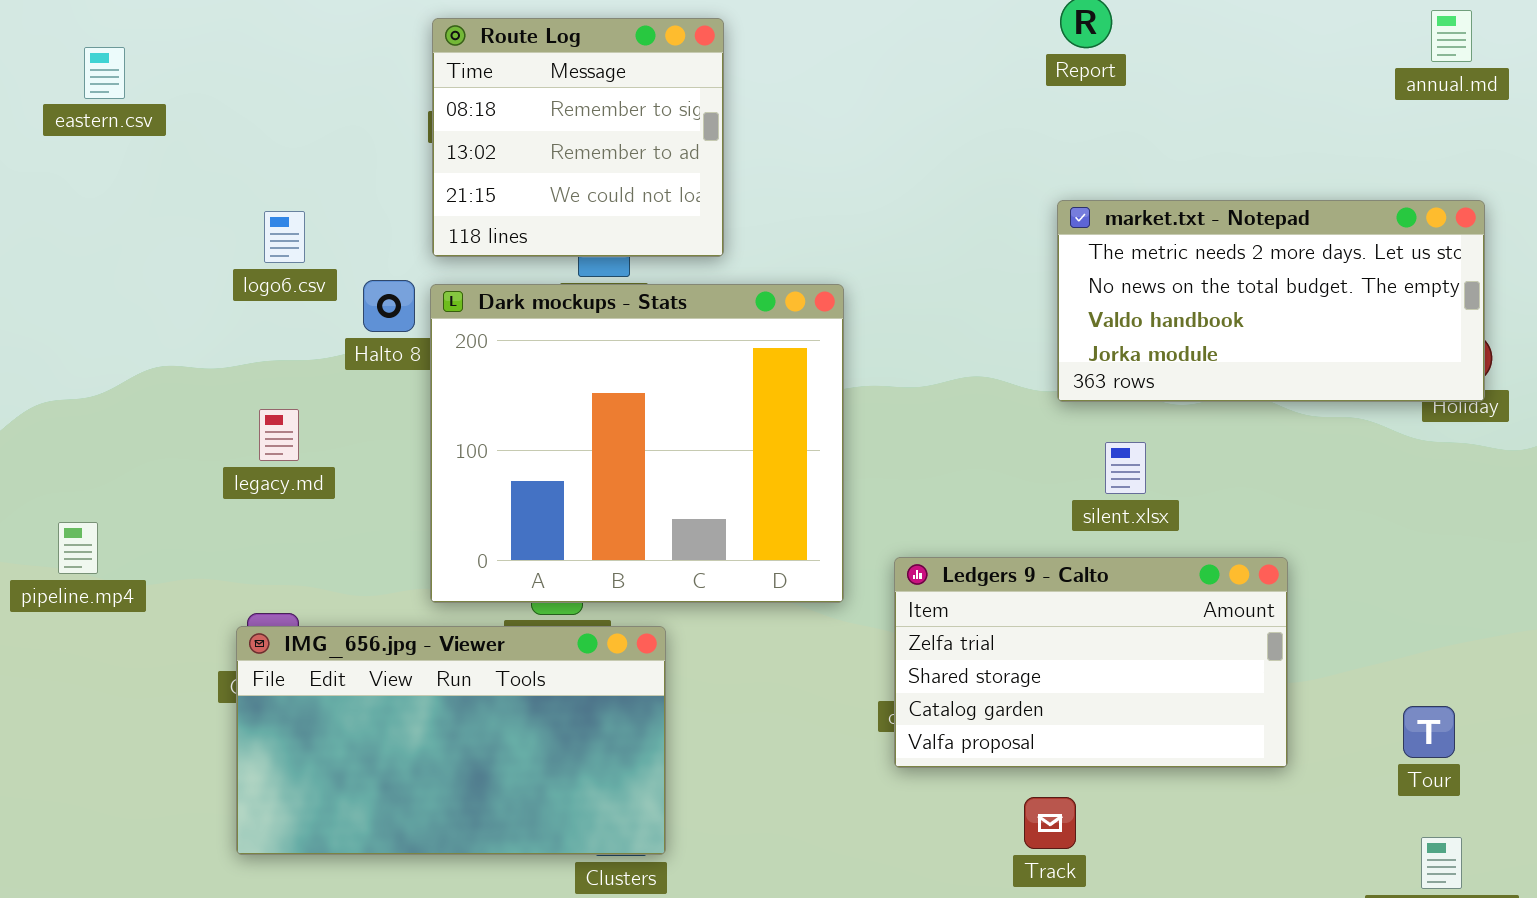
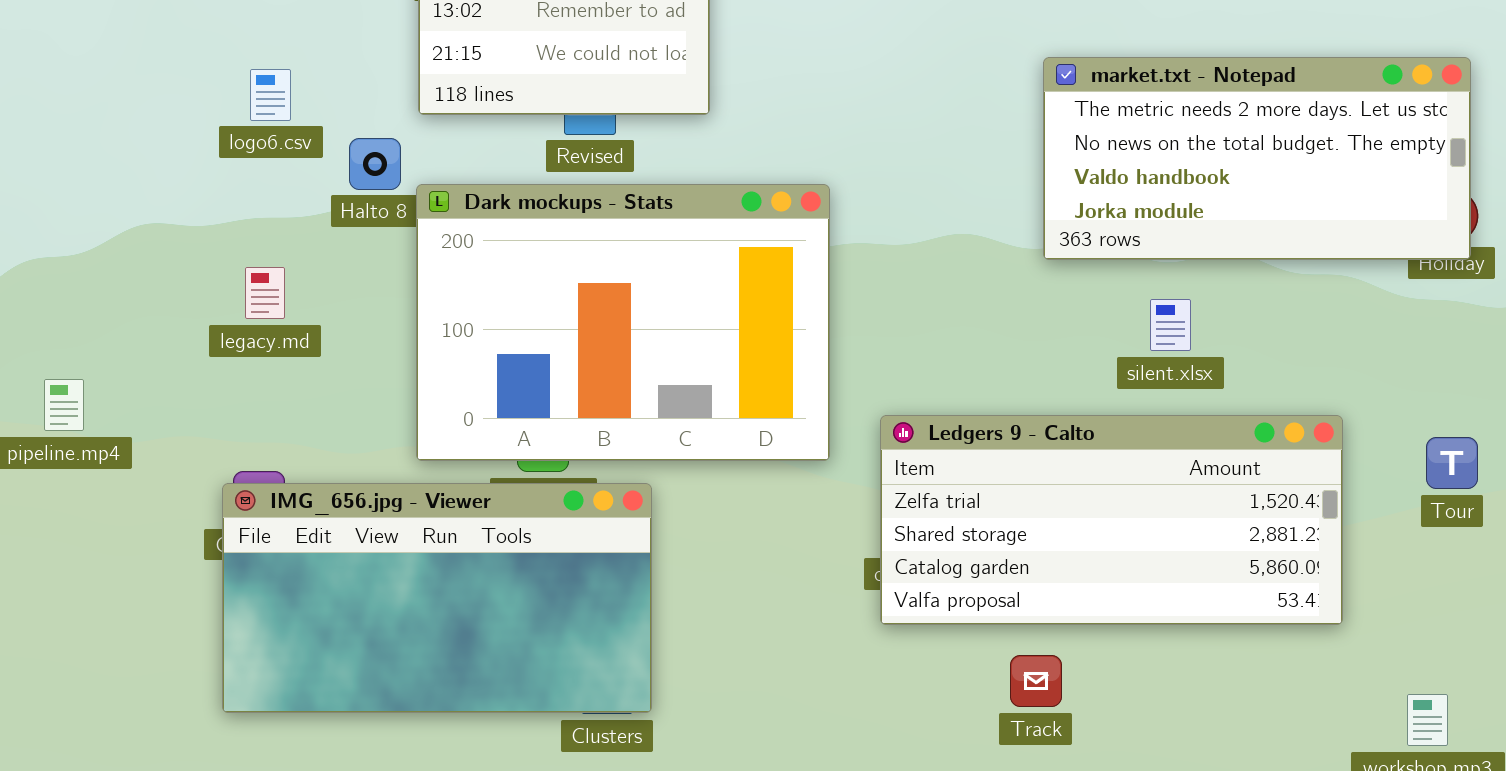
Dark mockups - Stats: [430,284,844,603] -> [416,184,830,461], resized
silent.xlsx: [1105,442,1146,494] -> [1150,299,1191,351], moved
Ledgers 9 - Calto: [894,557,1288,768] -> [880,415,1343,625], resized
Tour: [1403,706,1455,758] -> [1426,437,1478,489], moved

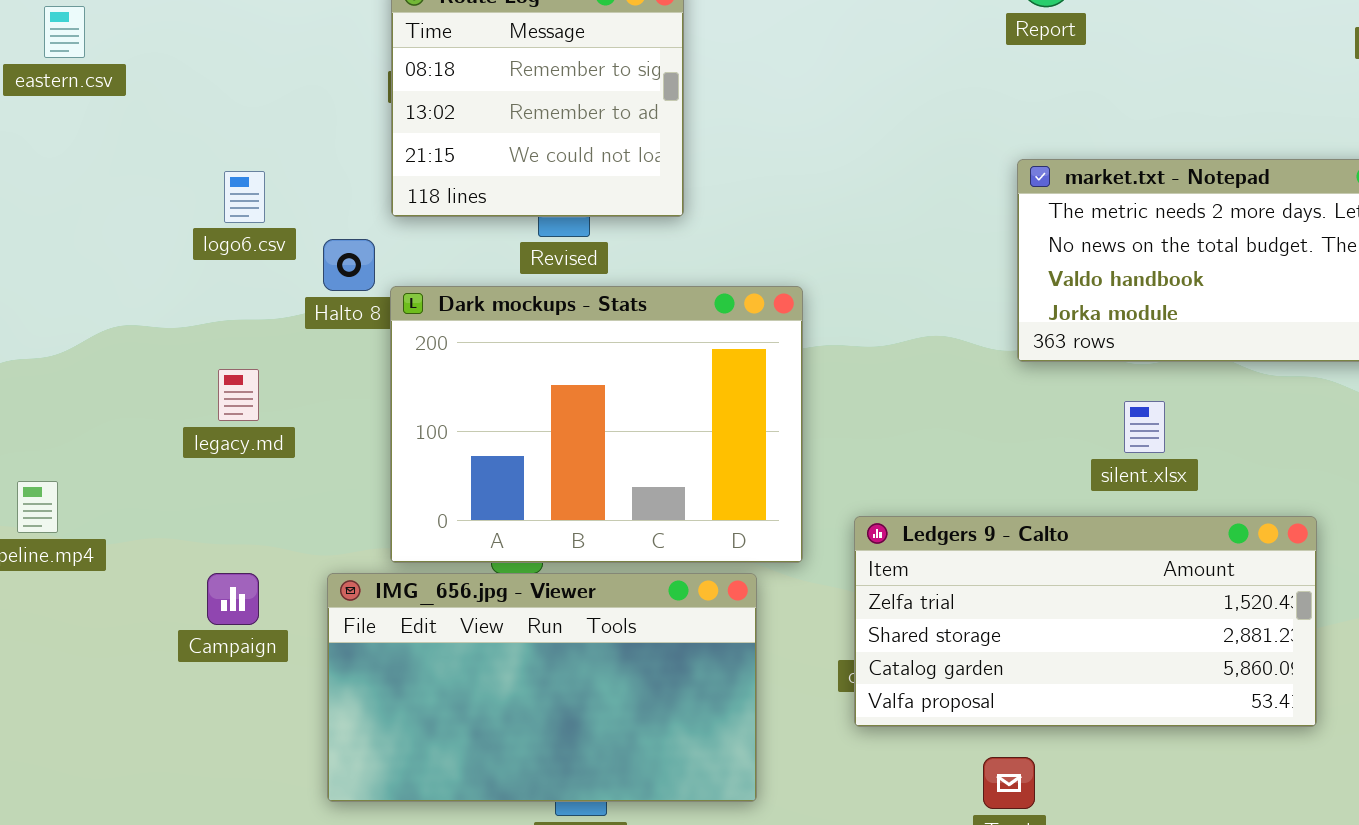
IMG_656.jpg - Viewer: [222,483,652,713] -> [327,573,757,802], moved

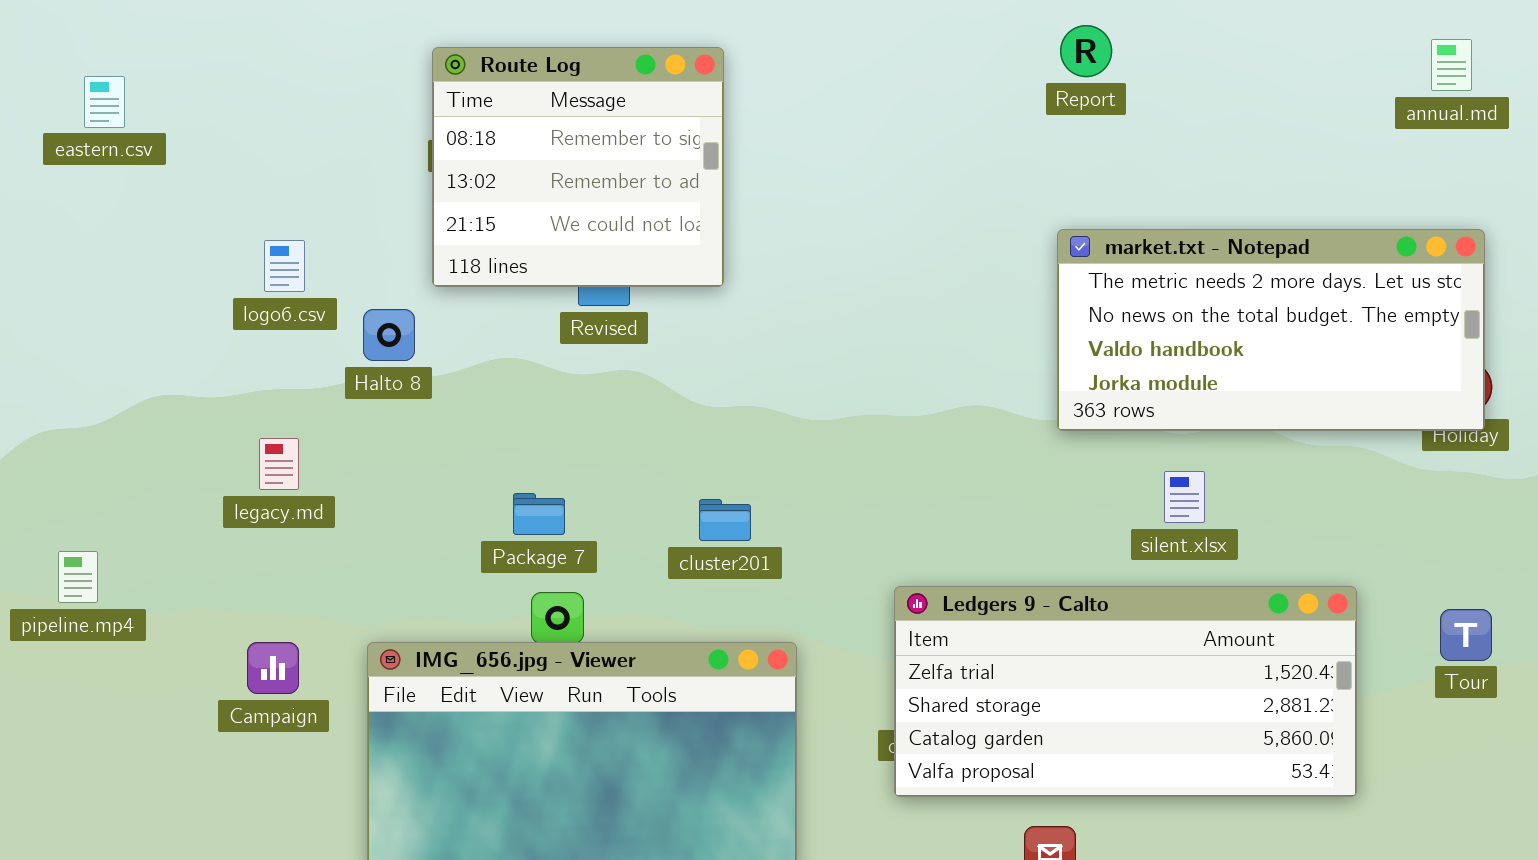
Dark mockups - Stats: [390,286,803,563] -> none, closed

